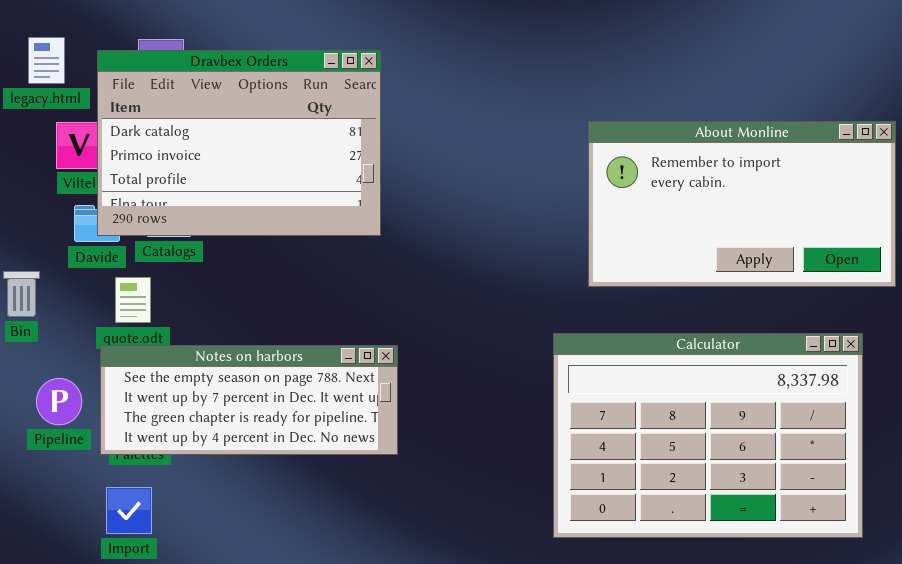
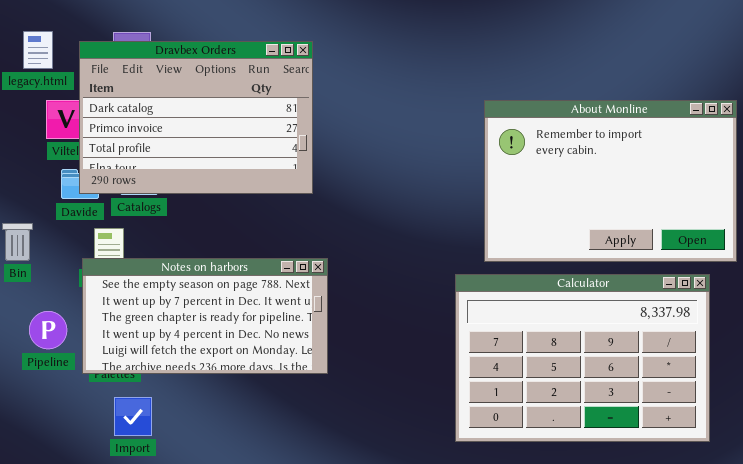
About Monline: [588,121,896,287] -> [484,100,737,262], resized
Notes on harbors: [100,345,398,455] -> [82,258,328,374], resized
Import: [106,487,152,534] -> [114,397,152,436], moved

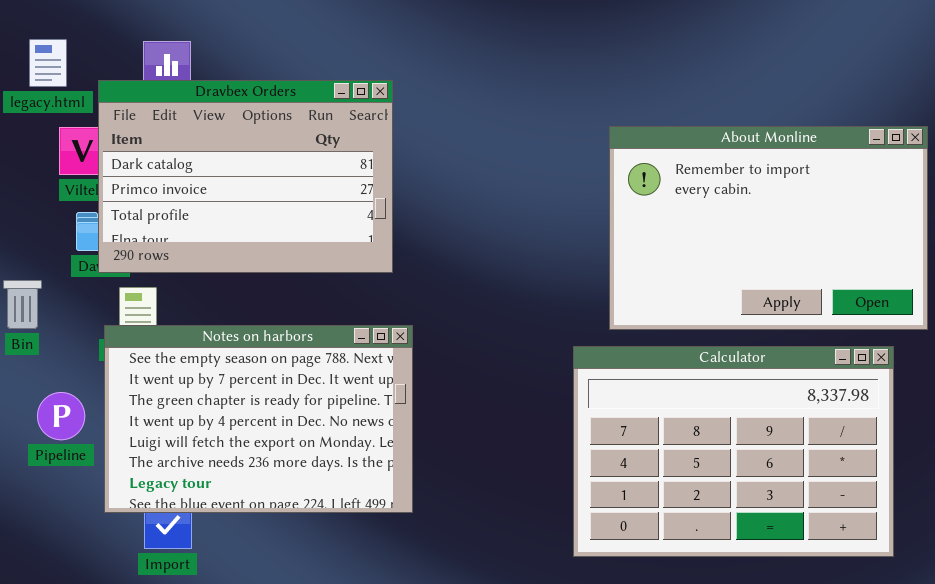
Dravbex Orders: [79,41,313,194] -> [98,80,393,273], moved
Notes on harbors: [82,258,328,374] -> [104,325,413,513], resized

